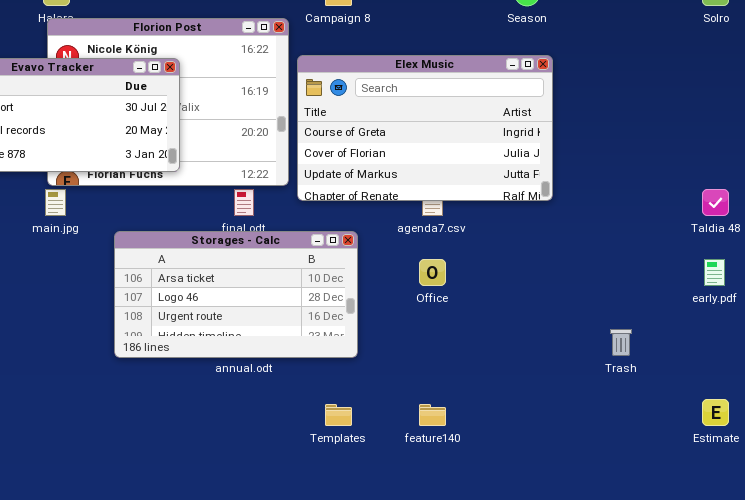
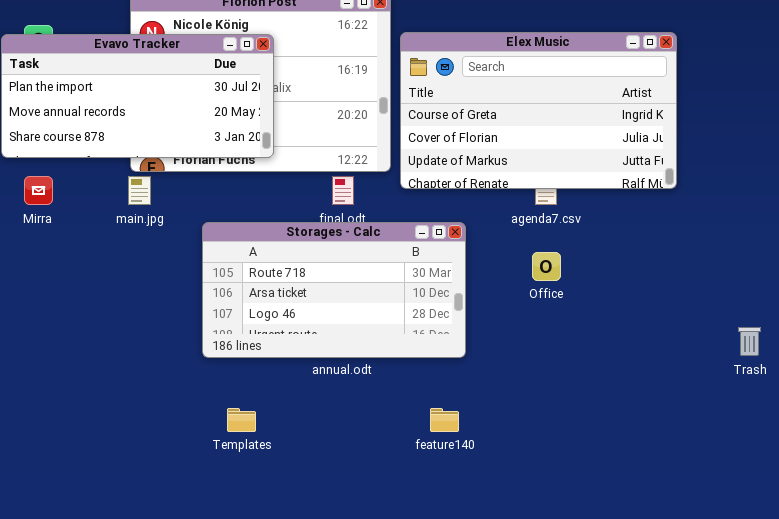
Storages - Calc: [114,231,358,358] -> [202,222,466,358], scrolled up 1 row
Templates: [325,404,352,426] -> [227,408,256,432], moved
feature140: [419,404,446,426] -> [430,408,459,432], moved

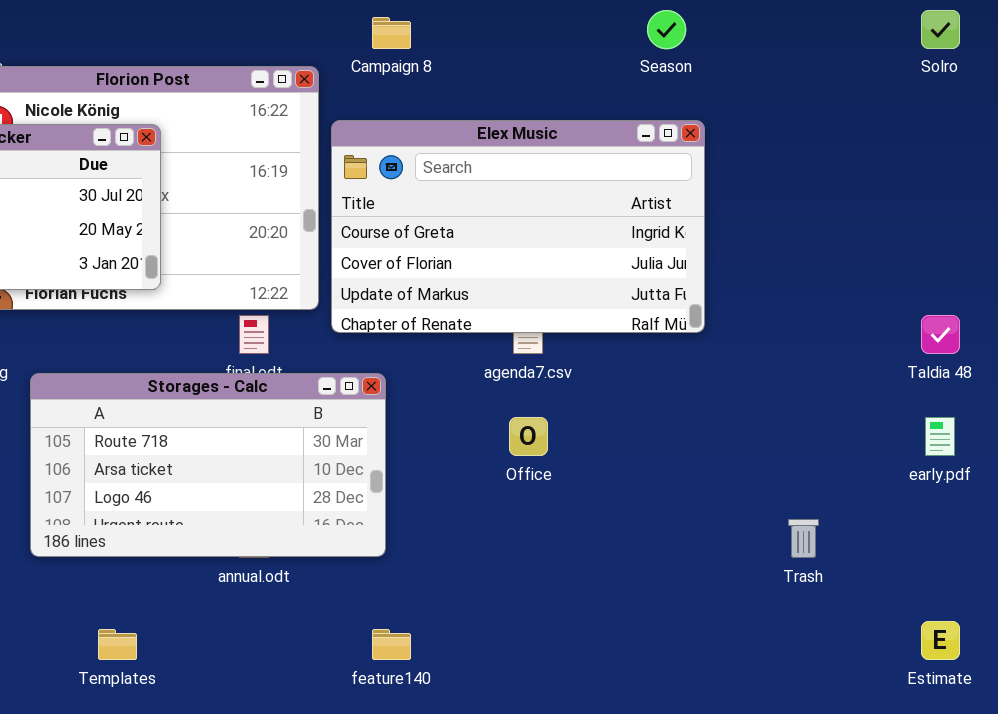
Storages - Calc: [202,222,466,358] -> [30,373,386,557], moved

